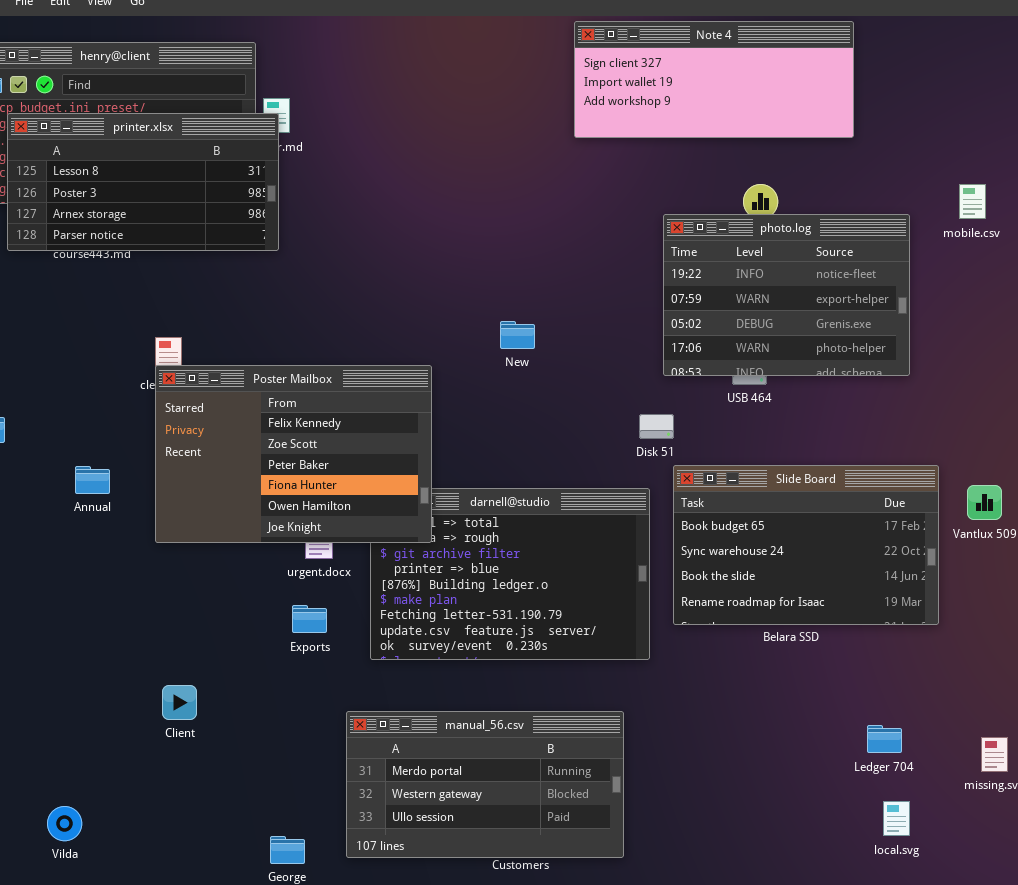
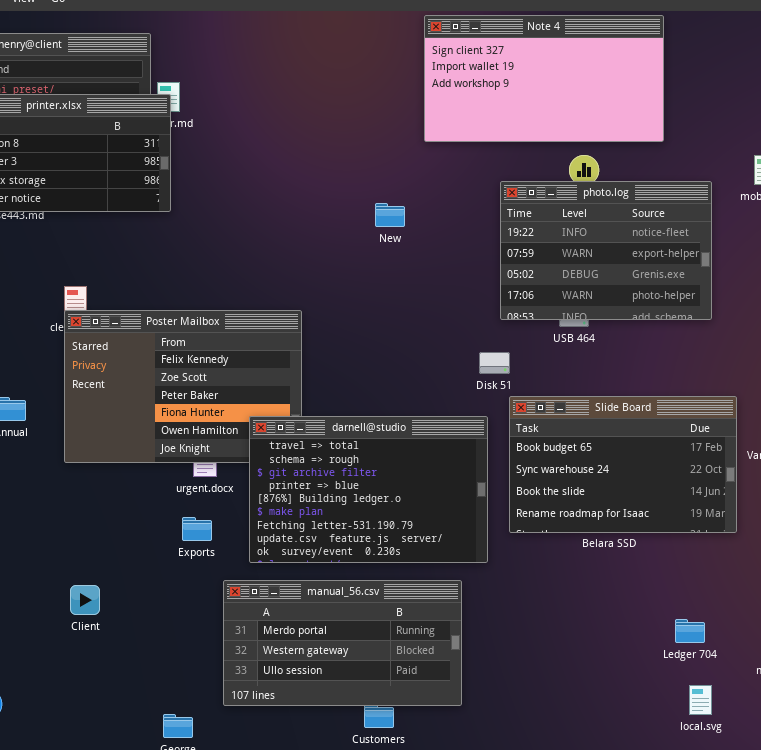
Note 4: [574,21,854,138] -> [424,15,664,142], resized
New: [500,321,535,349] -> [375,203,405,227], moved
darnell@studio: [370,488,650,660] -> [249,416,488,563], raised
manual_56.csv: [346,711,624,858] -> [223,580,462,706], moved

